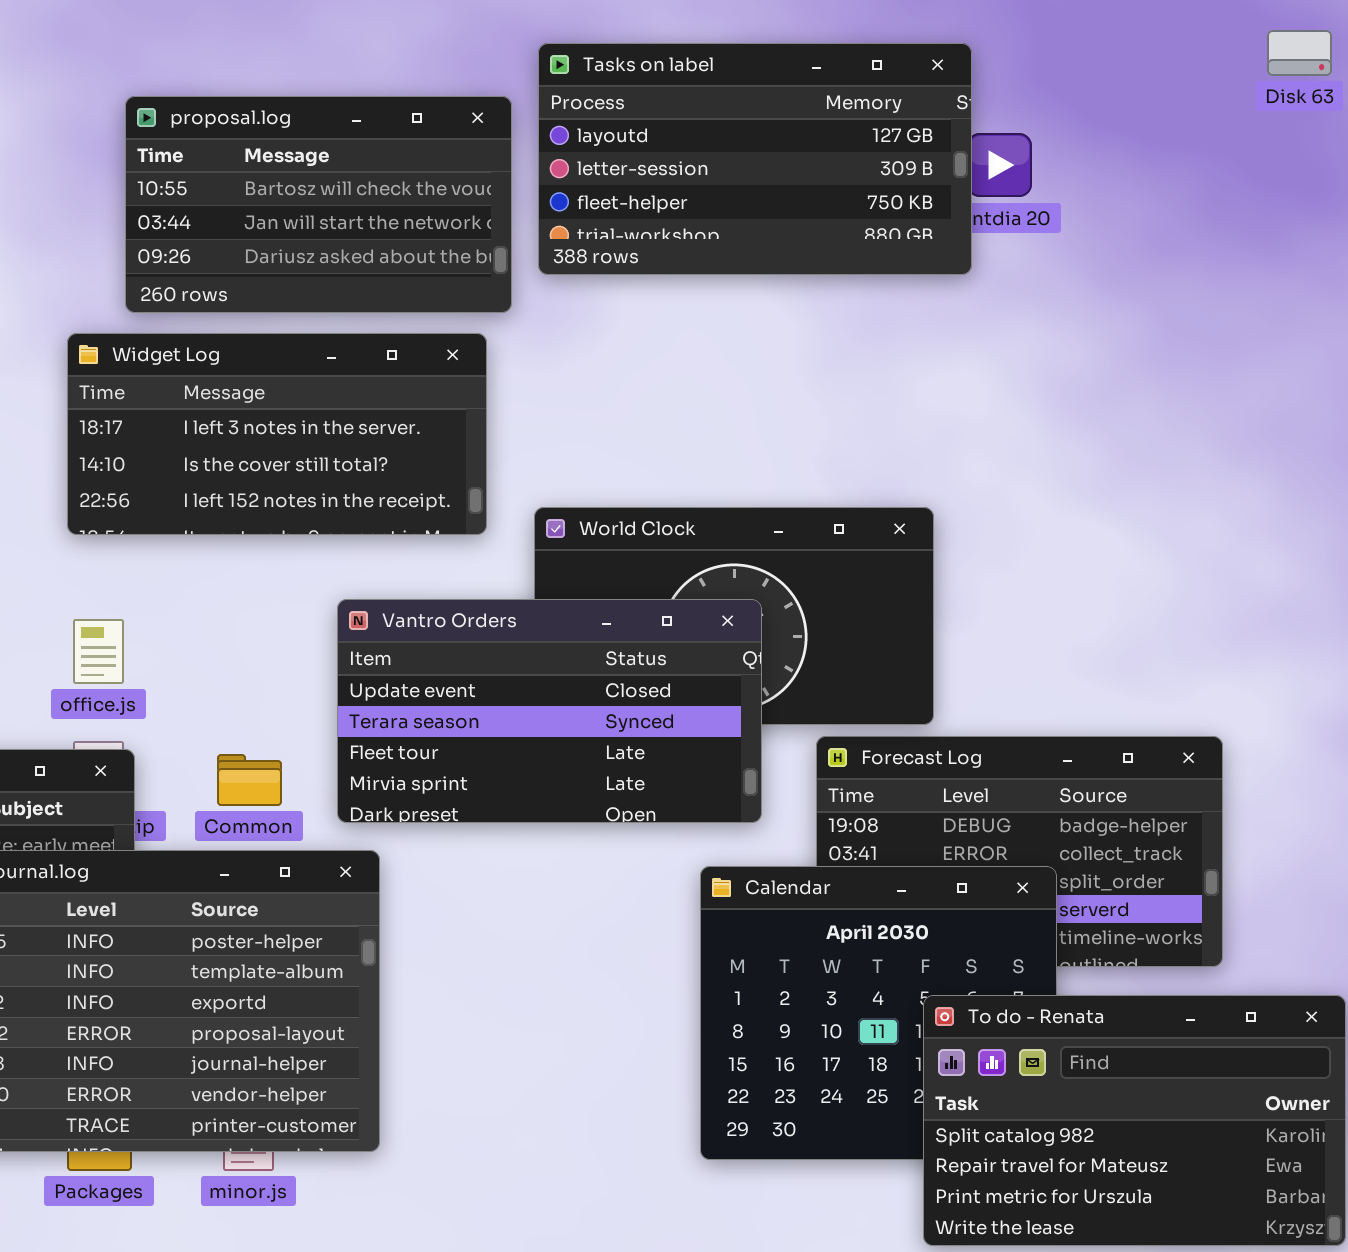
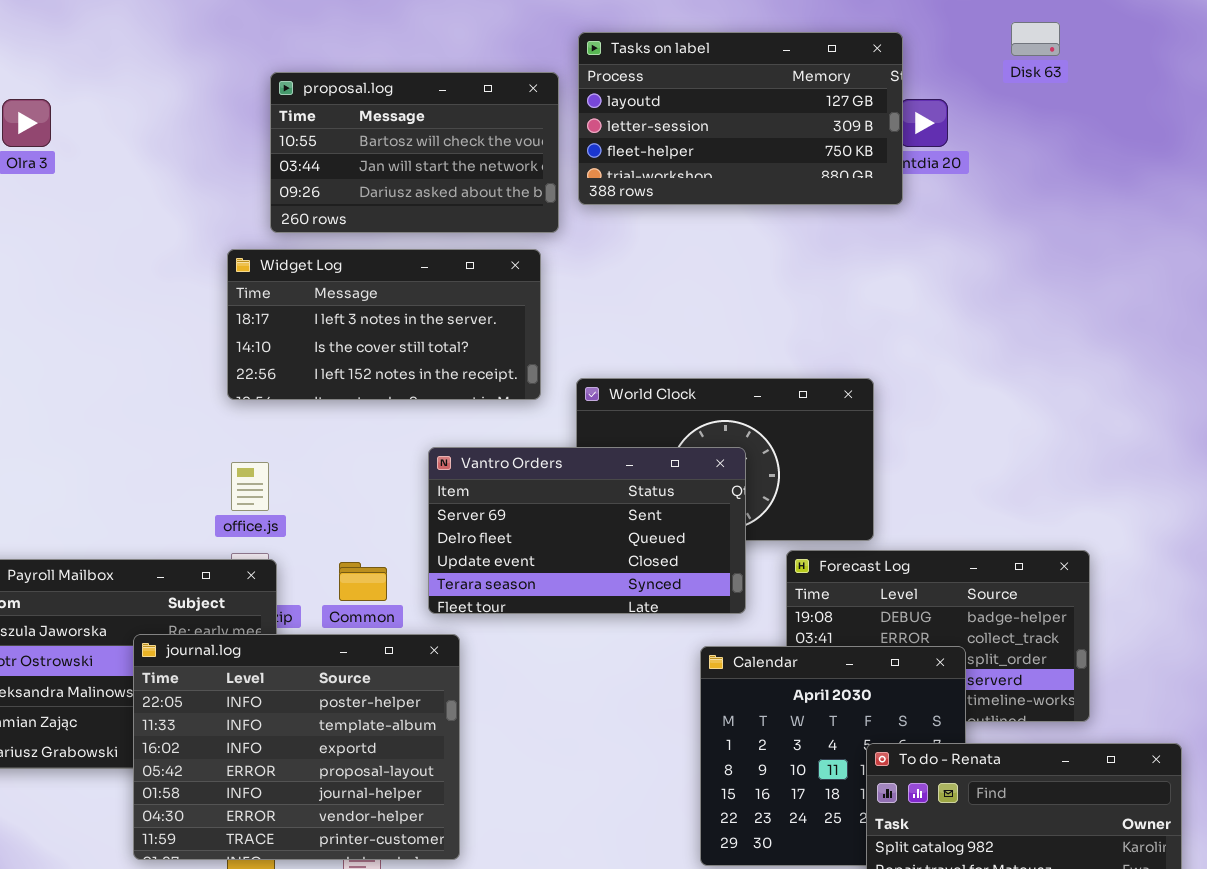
Disk 63: [1267,30,1332,76] -> [1011,22,1060,56], moved
Vantro Orders: [337,599,762,823] -> [428,447,746,614], scrolled up 2 rows

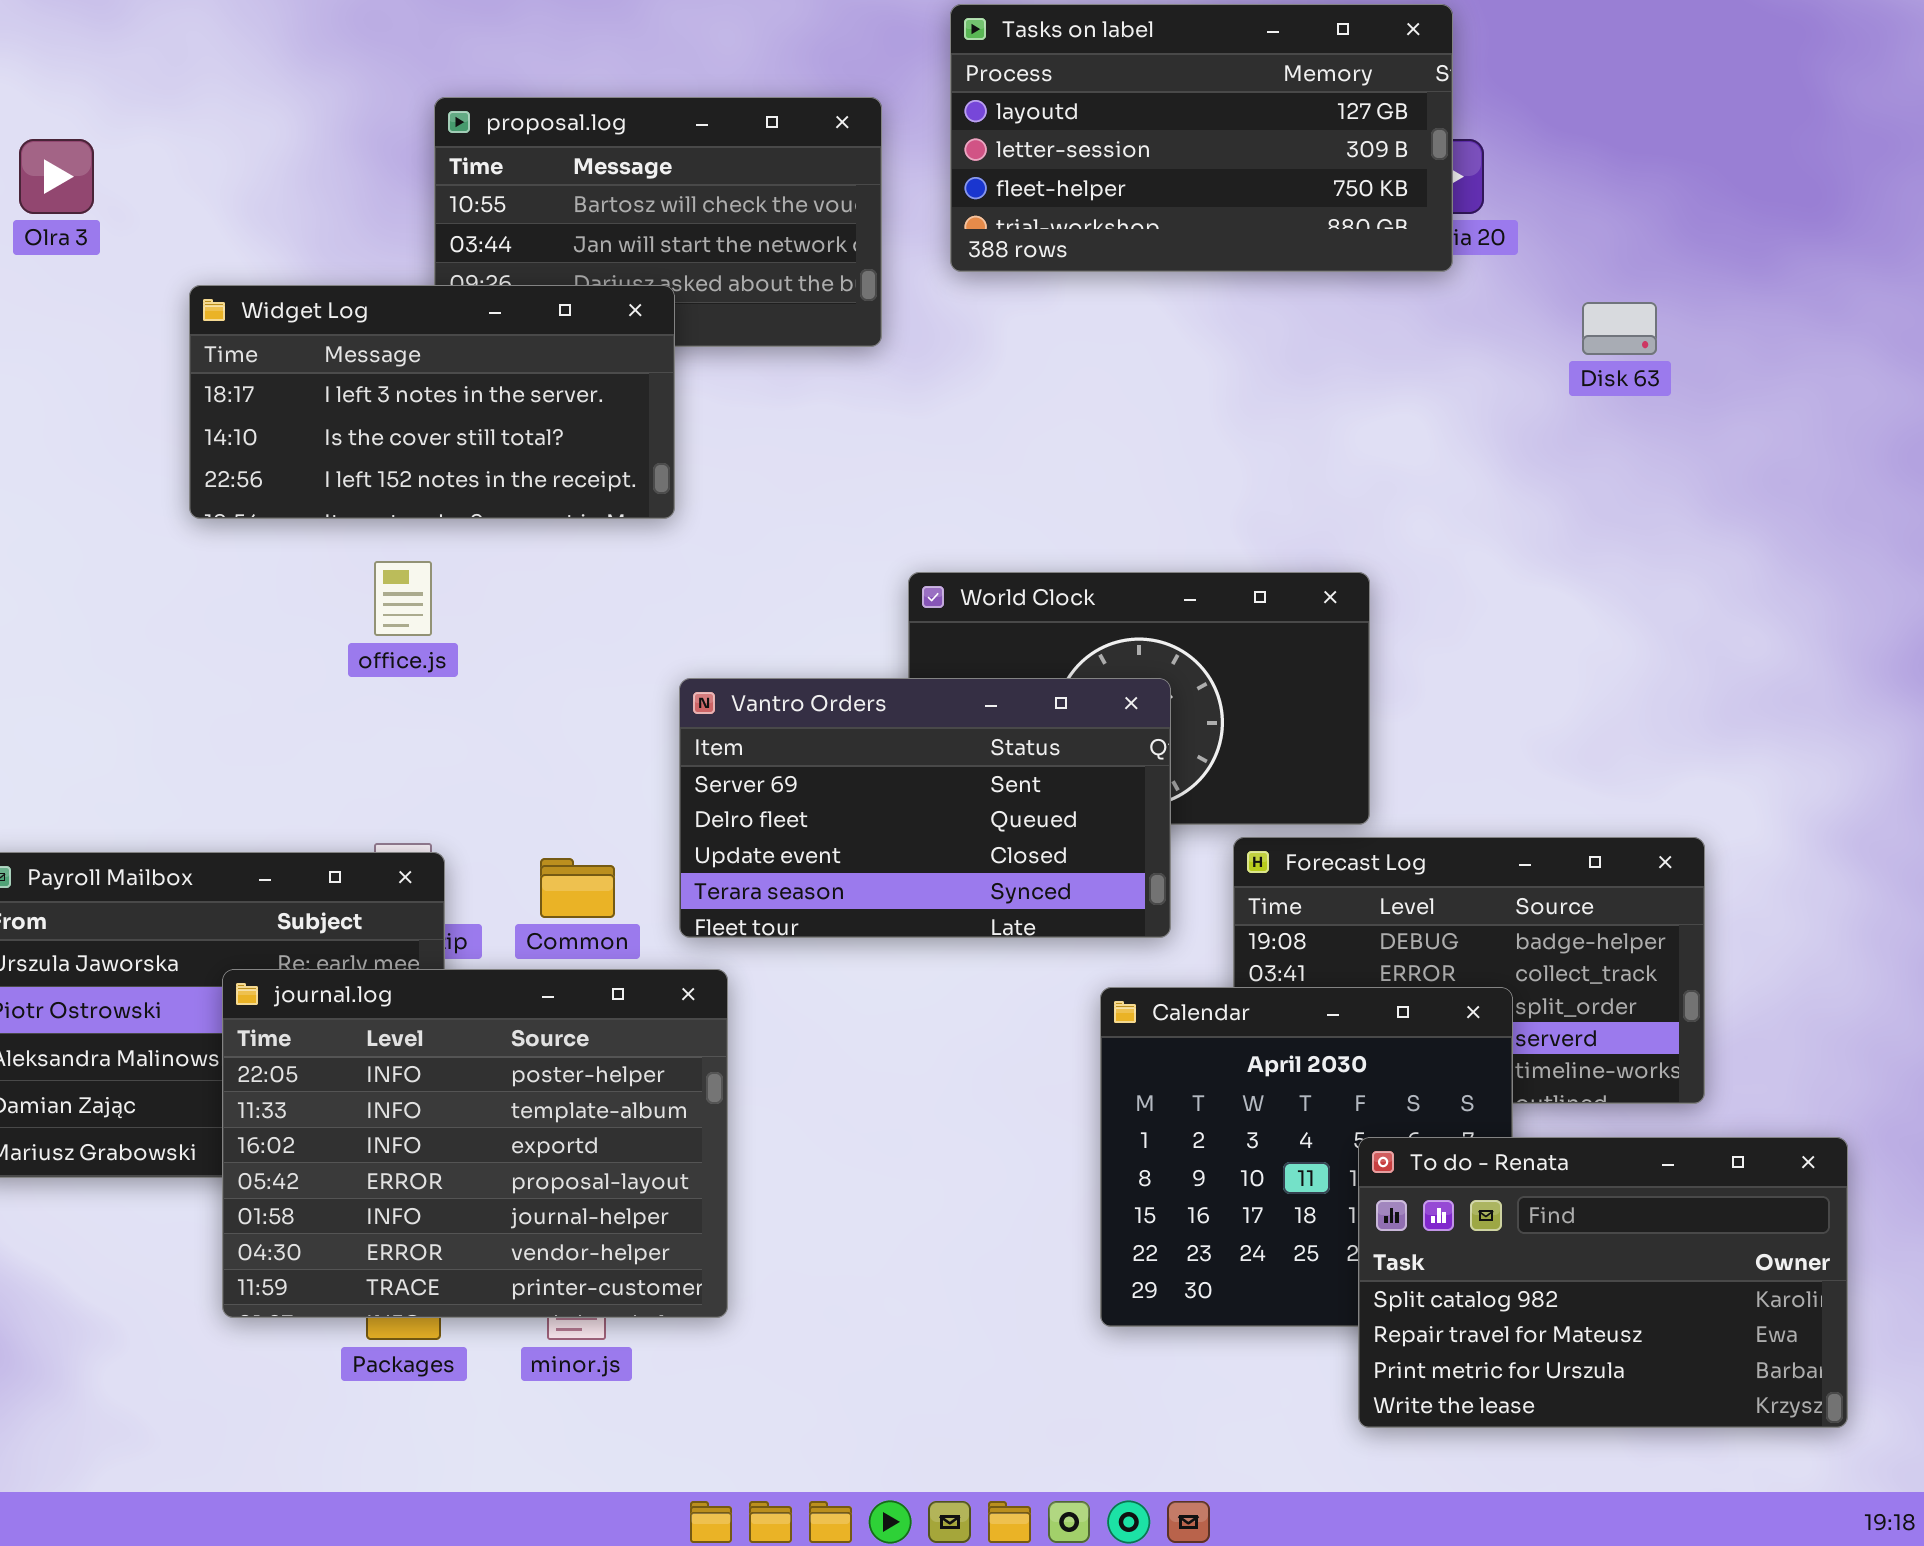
Disk 63: [1011,22,1060,56] -> [1582,302,1657,355], moved
Tasks on label: [578,32,903,205] -> [950,4,1453,272], moved
Widget Log: [227,249,541,400] -> [189,285,675,519], moved
office.js: [231,462,269,511] -> [374,561,432,636], moved

